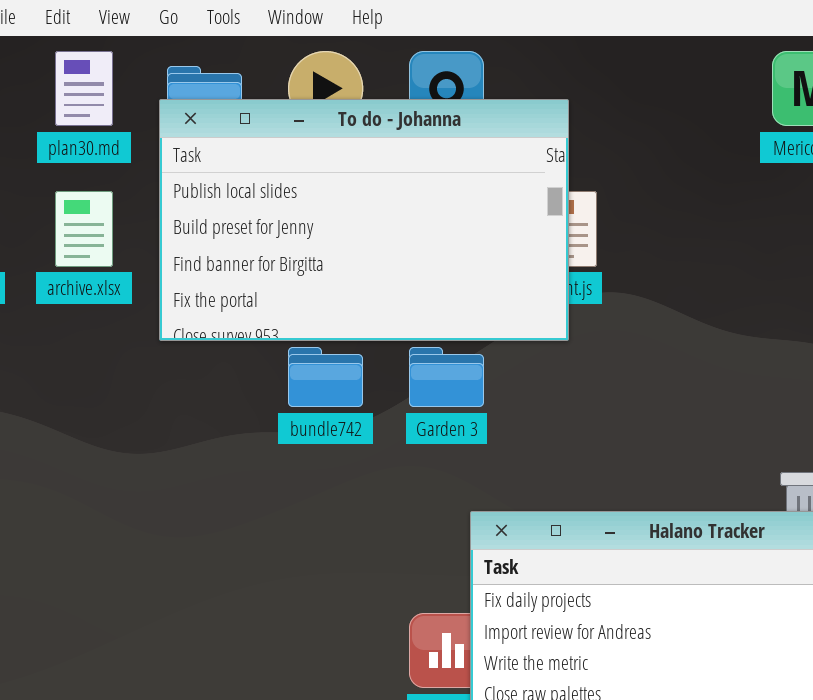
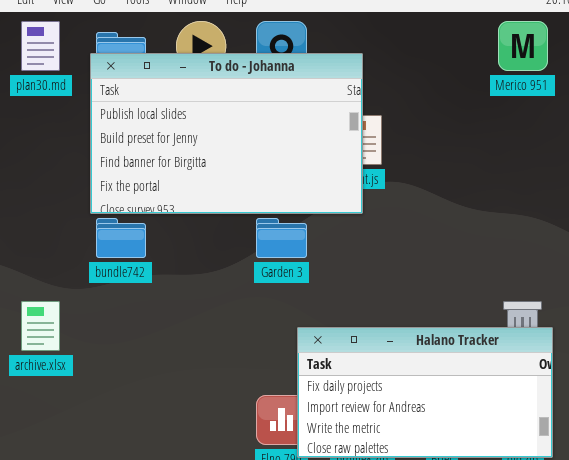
archive.xlsx: [55,191,113,267] -> [21,301,60,351], moved
bundle742: [288,347,363,407] -> [96,218,146,258], moved

